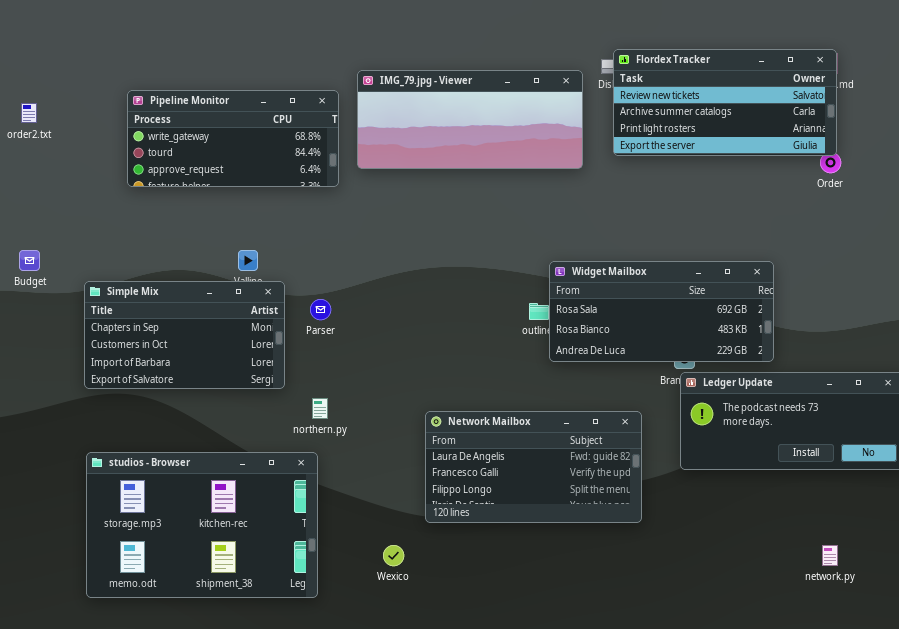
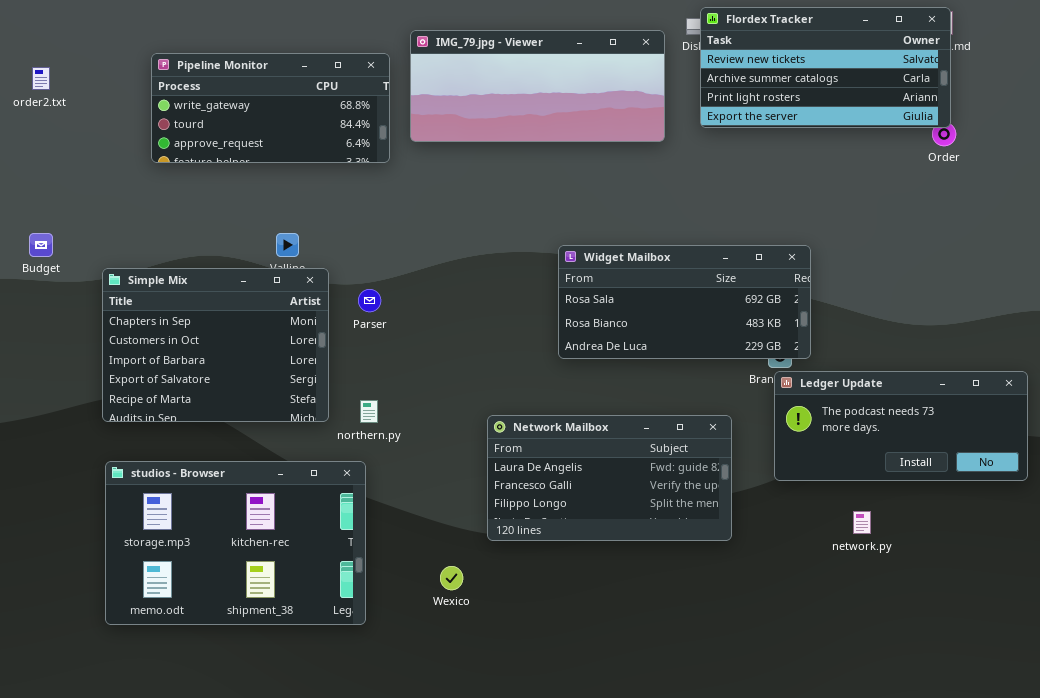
Widget Mailbox: [549,261,774,362] -> [558,245,811,359], moved
Simple Mix: [84,281,285,389] -> [102,268,329,422], resized
network.py: [822,545,838,566] -> [853,511,871,534], moved

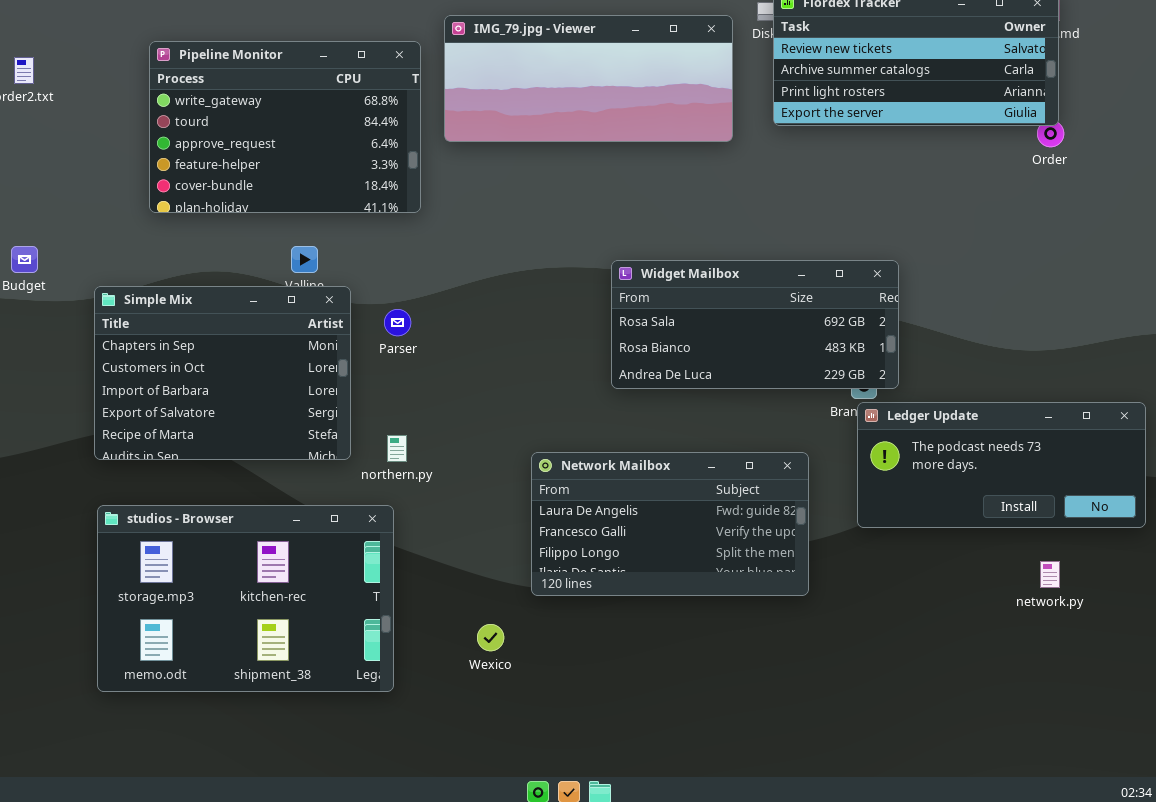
Pipeline Monitor: [151,53,390,163] -> [149,41,421,213], resized
network.py: [853,511,871,534] -> [1040,561,1060,588], moved

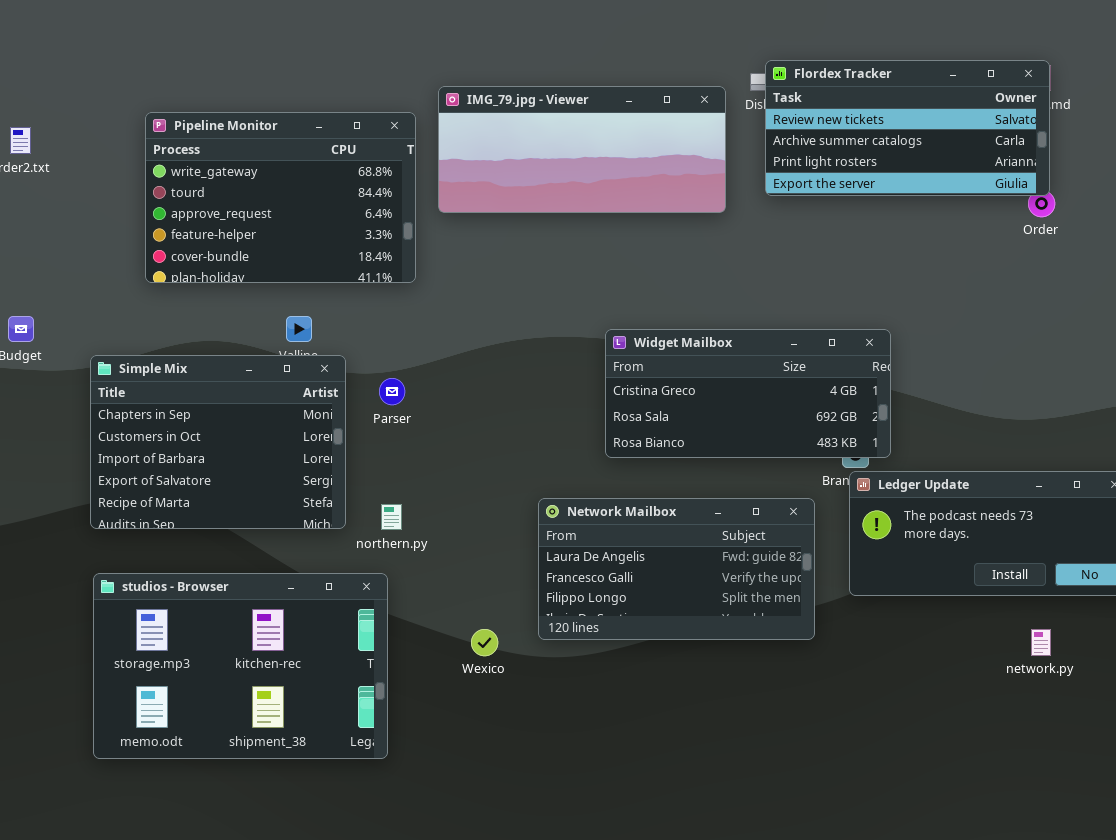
Widget Mailbox: [611,260,899,389] -> [605,329,891,458], scrolled up 1 row
Network Mailbox: [531,452,809,596] -> [538,498,815,640], moved
Wexico: [477,624,504,651] -> [471,629,498,656], moved

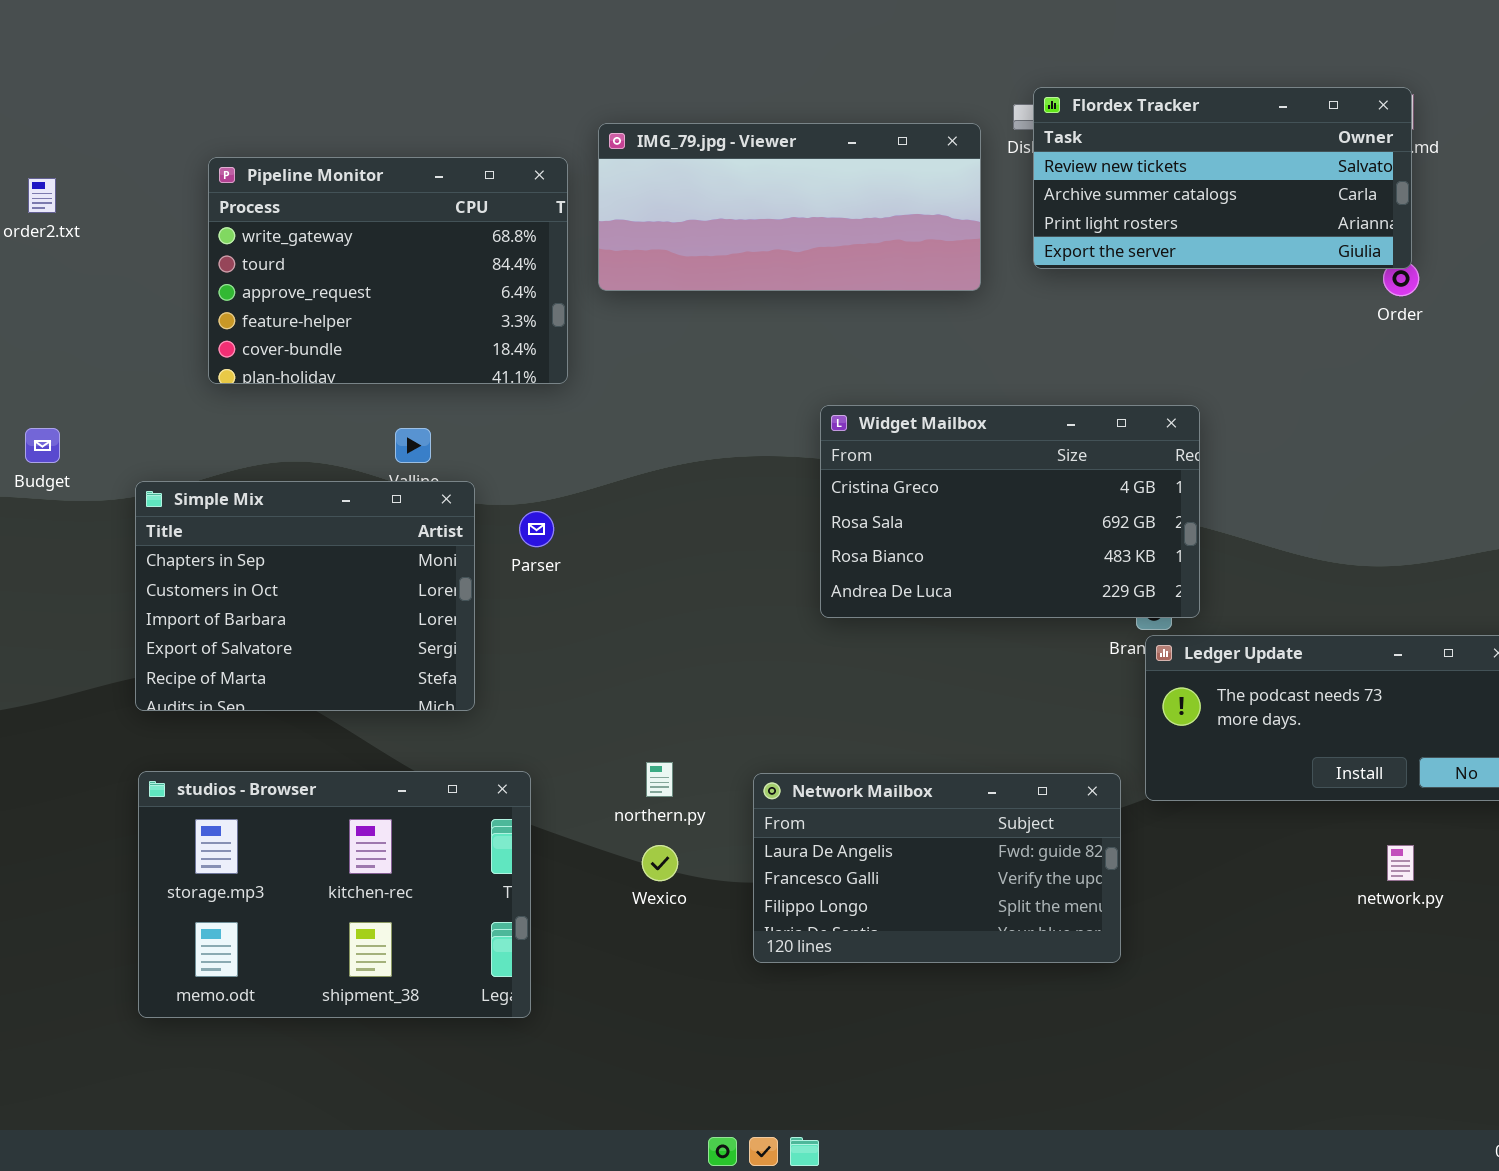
Widget Mailbox: [605,329,891,458] -> [820,405,1200,618], resized
Network Mailbox: [538,498,815,640] -> [753,773,1121,963], moved
northern.py: [381,504,402,530] -> [646,762,673,797], moved

